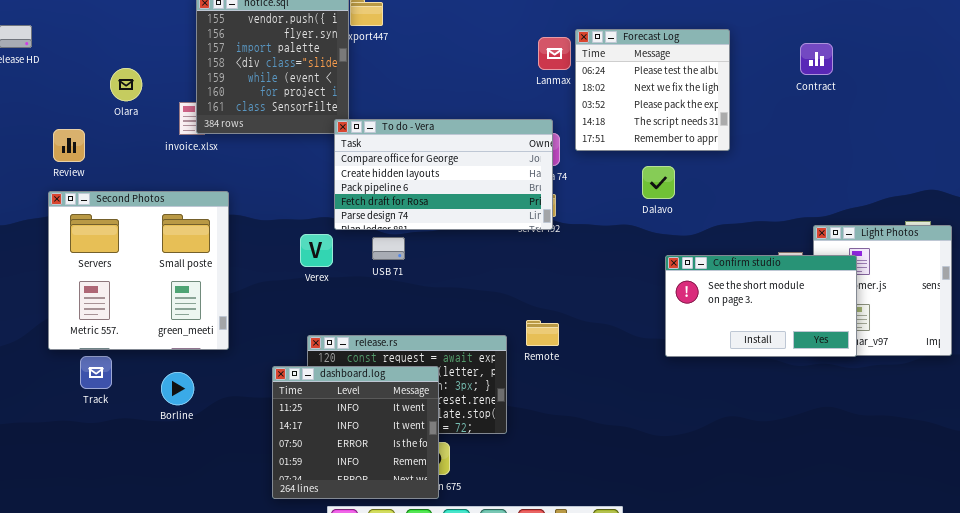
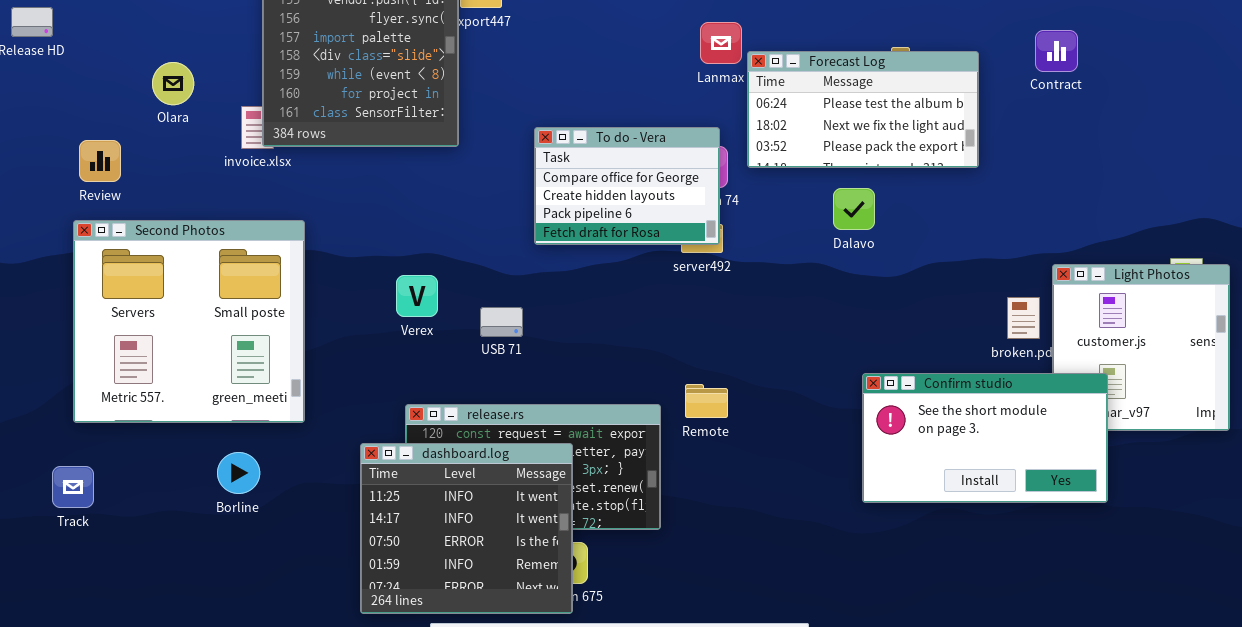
Forecast Log: [575,29,730,151] -> [747,51,979,168], resized
To do - Vera: [334,119,553,230] -> [534,127,720,245], resized
USB 71: [372,237,405,260] -> [480,307,523,337], moved
Confirm studio: [665,255,857,357] -> [862,373,1108,503], moved
Track: [80,356,112,389] -> [52,466,94,508], moved

